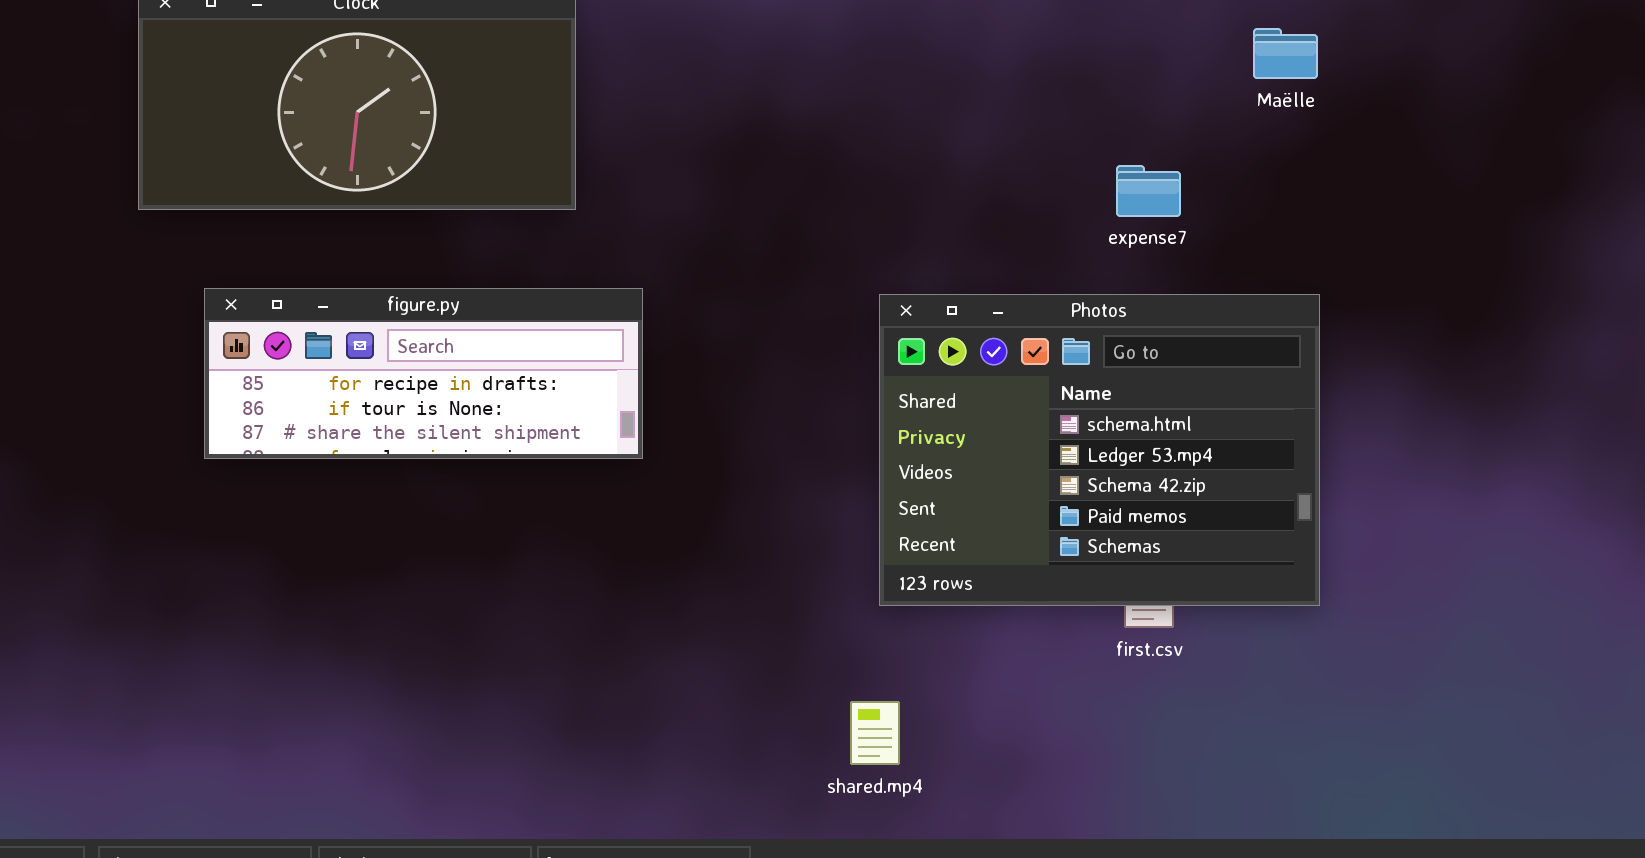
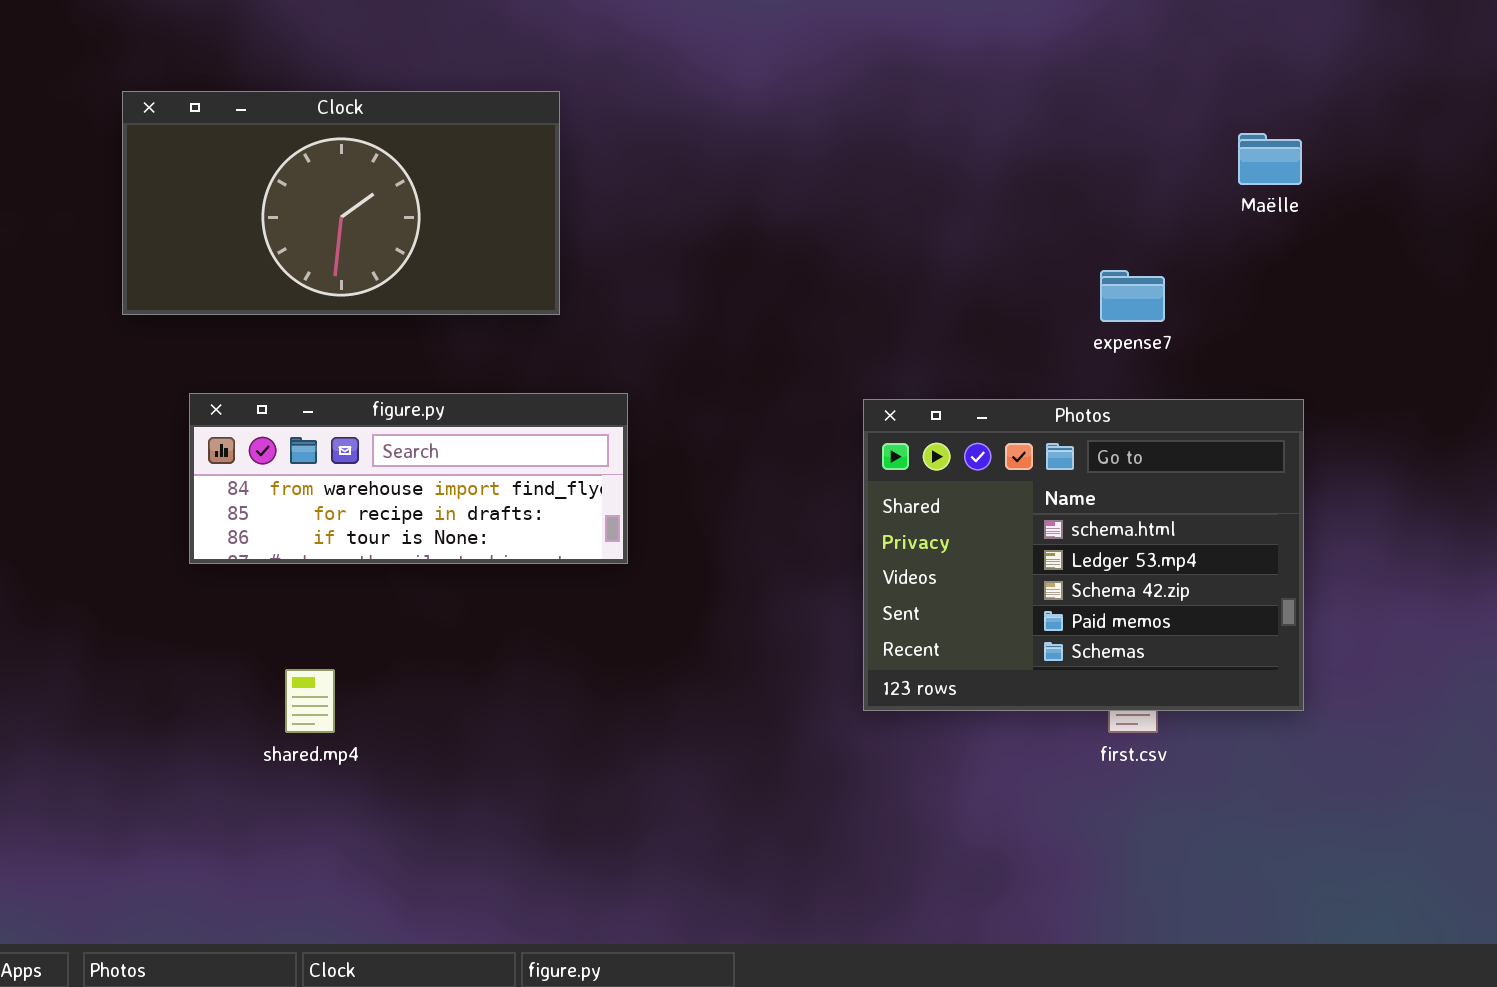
figure.py: [204,288,643,459] -> [189,393,628,564], scrolled up 1 row
shared.mp4: [850,701,900,765] -> [285,669,335,733], moved

